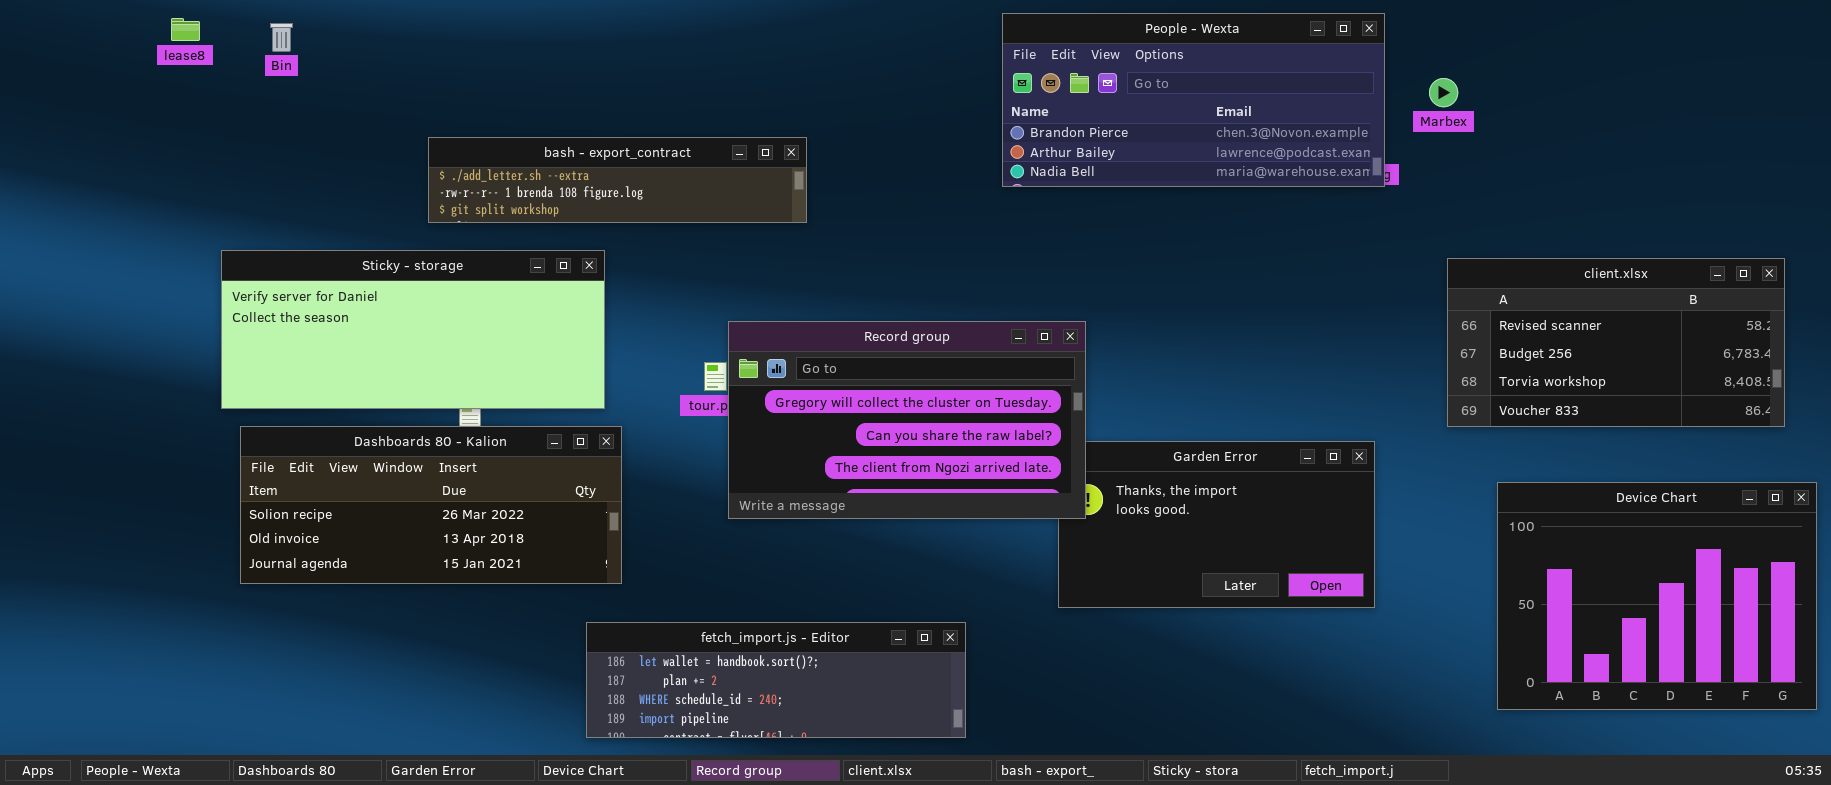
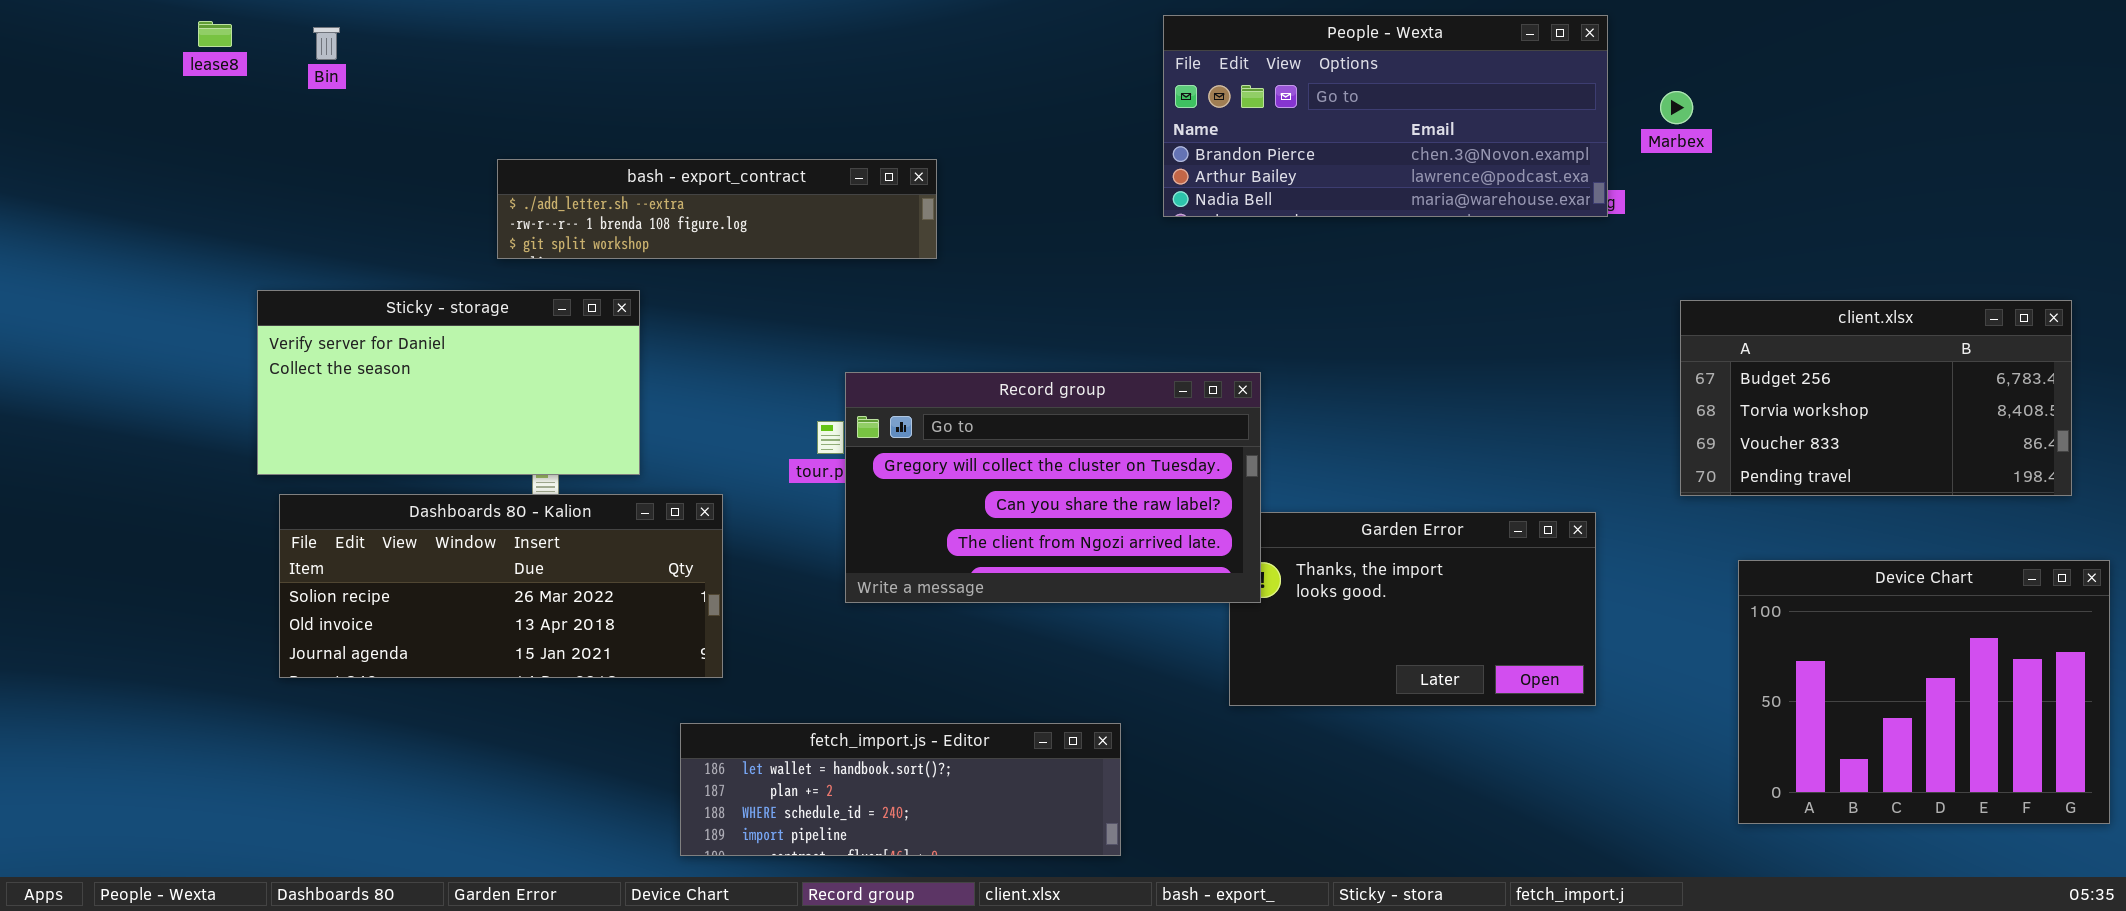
Sticky - storage: [221,250,605,409] -> [257,290,640,475], resized
client.xlsx: [1447,258,1785,427] -> [1680,300,2072,496], scrolled down 1 row

